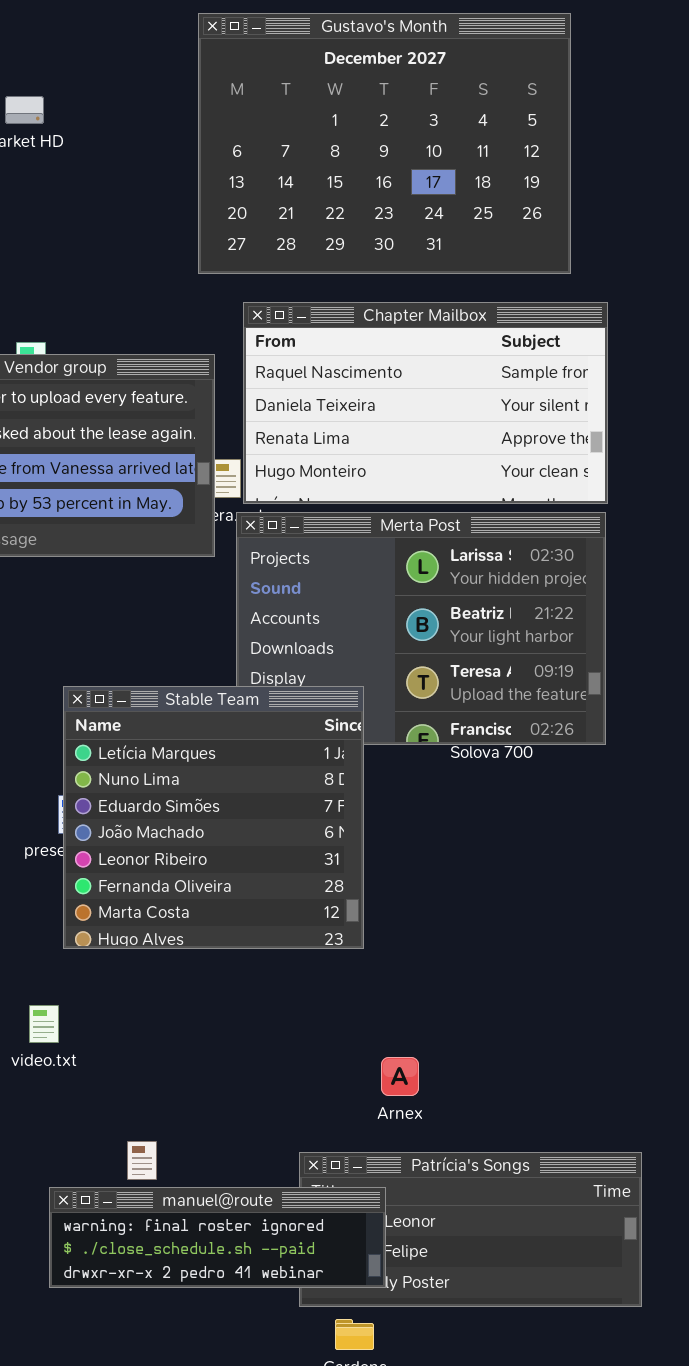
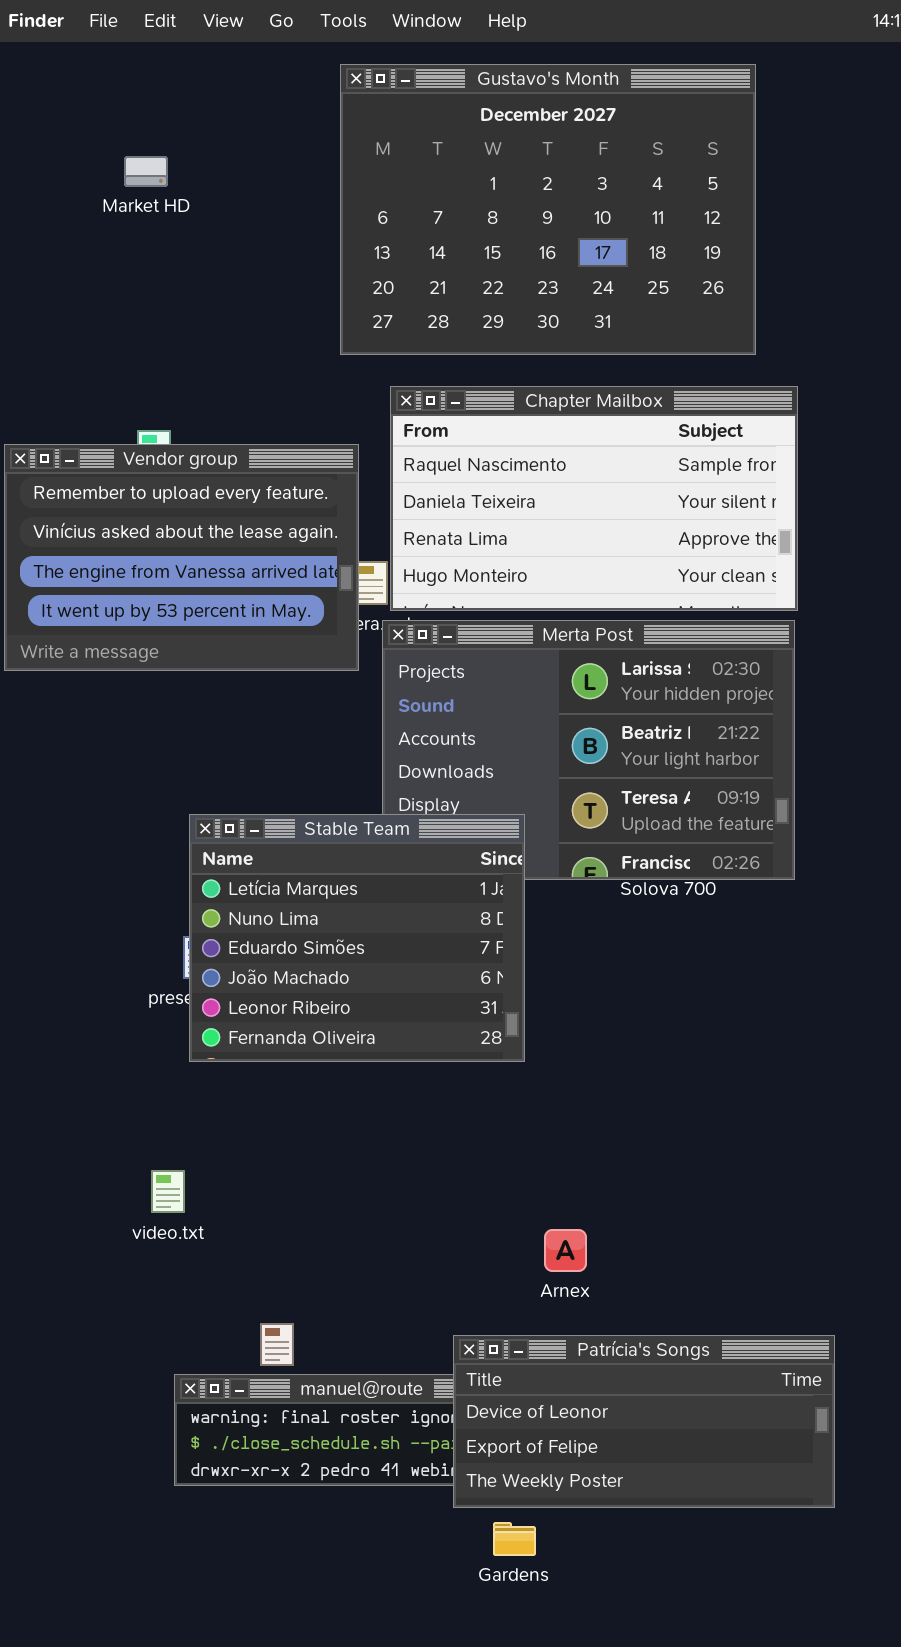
Stable Team: [63,686,364,949] -> [189,814,525,1062], resized
Patrícia's Songs: [299,1152,642,1307] -> [453,1335,835,1508], raised

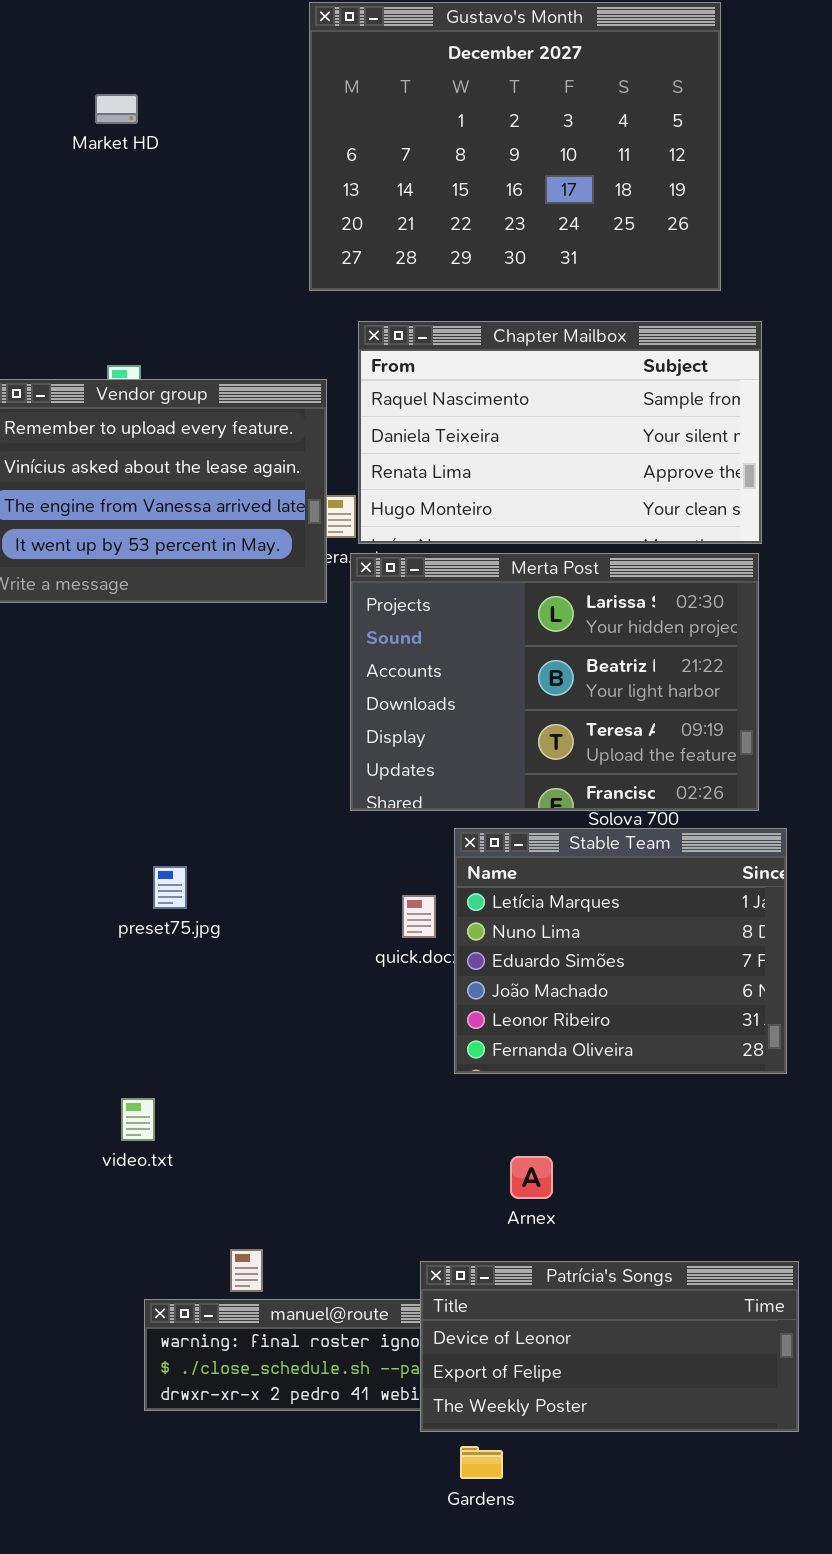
Stable Team: [189,814,525,1062] -> [454,828,787,1074], moved

